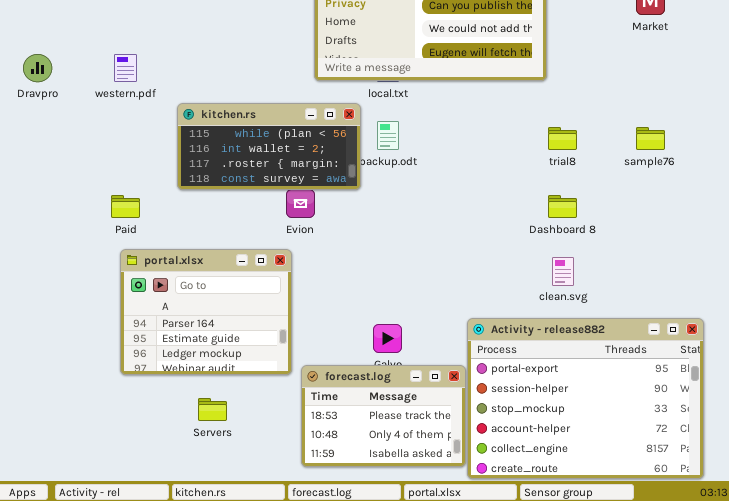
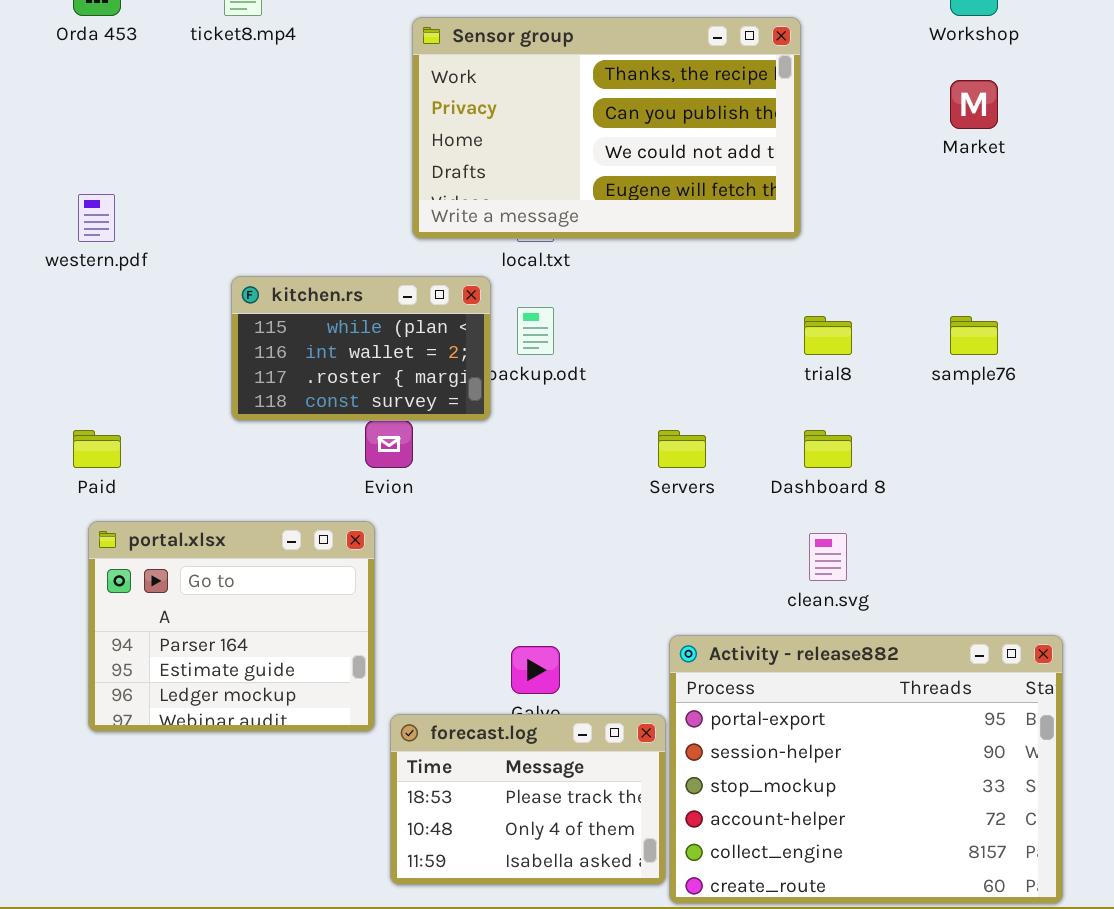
kitchen.rs: [177,103,361,190] -> [231,276,491,421], resized
Servers: [198,398,227,421] -> [658,430,706,468], moved

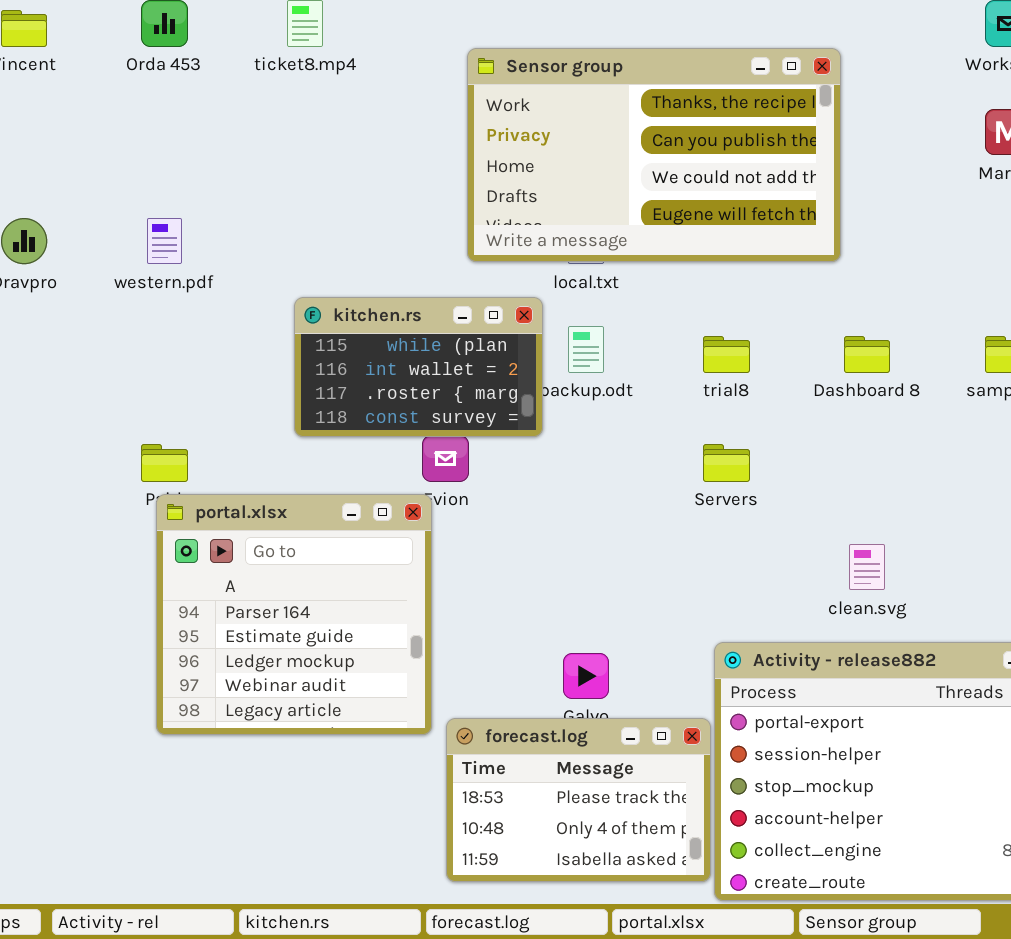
trial8: [804,316,852,355] -> [703,336,750,373], moved
Dashboard 8: [804,430,852,468] -> [844,336,890,373], moved
portal.xlsx: [88,521,375,732] -> [156,494,432,735], resized

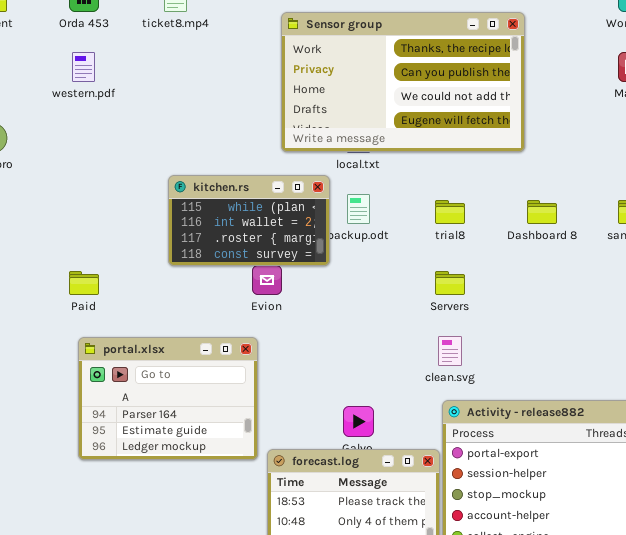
western.pdf: [147,218,182,264] -> [72,52,95,82], moved
portal.xlsx: [156,494,432,735] -> [78,337,258,460], resized
clean.svg: [849,544,885,590] -> [438,336,462,366], moved

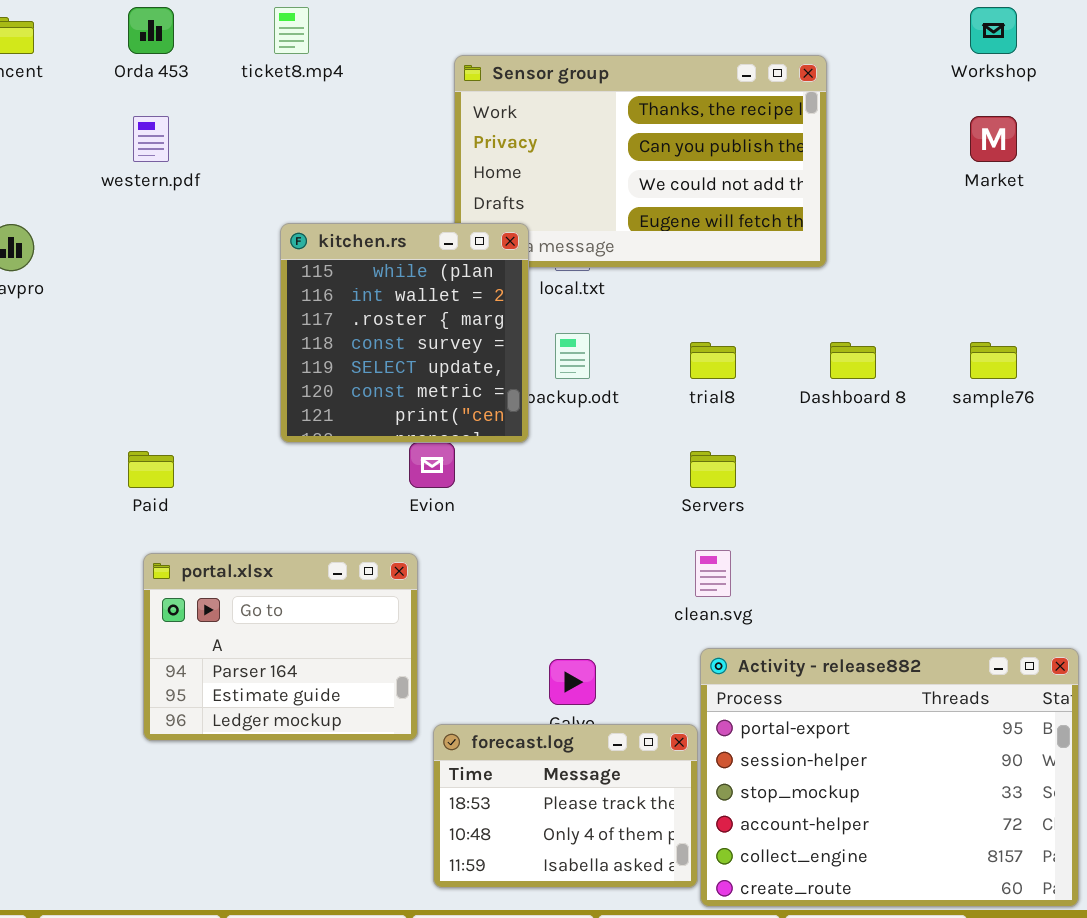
kitchen.rs: [168,175,330,266] -> [280,223,529,443], resized

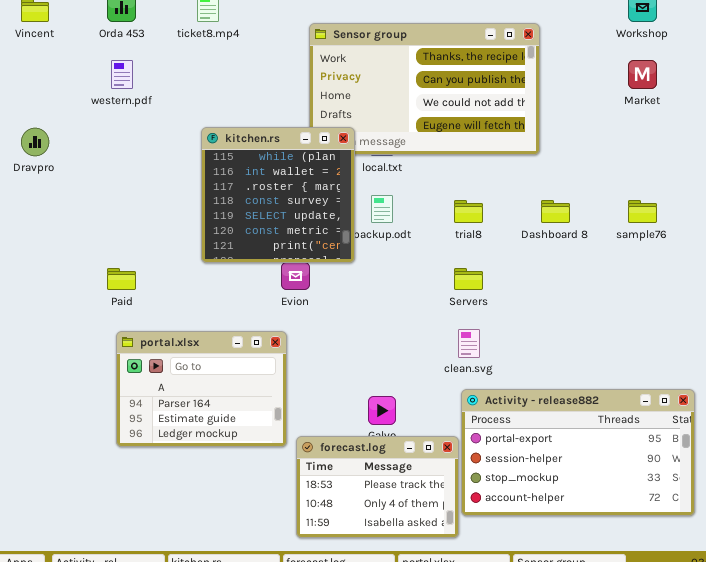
Activity - release882: [700,648,1079,907] -> [461,389,695,516], resized

